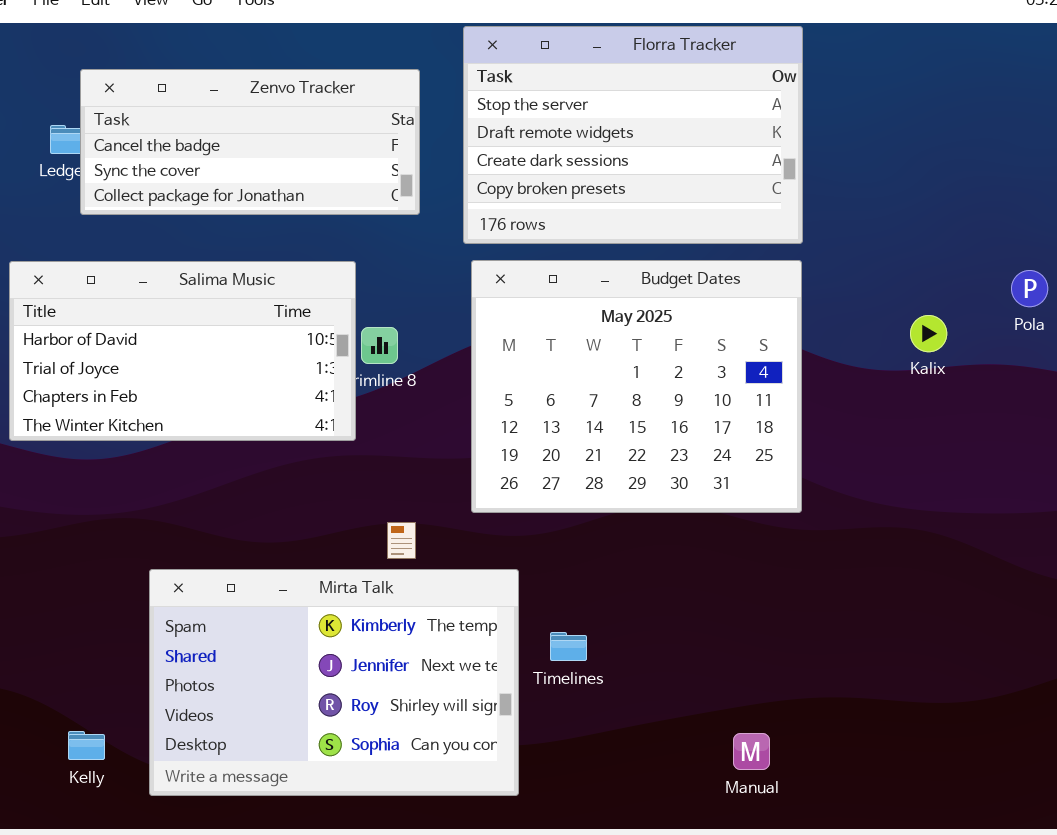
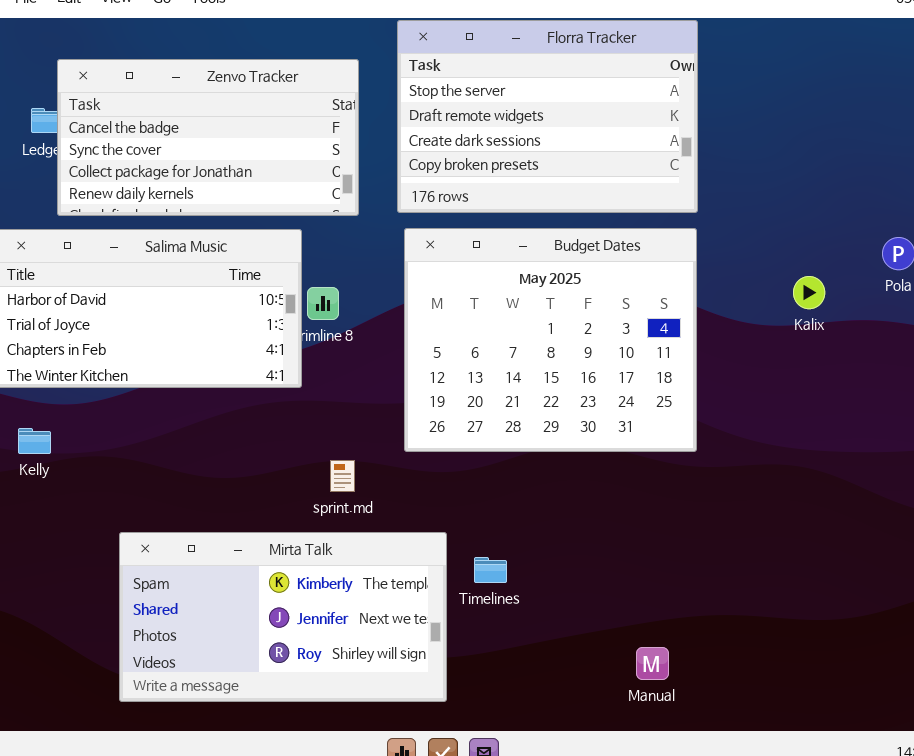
Zenvo Tracker: [80,69,420,215] -> [57,59,359,216], resized
Mirta Talk: [149,569,519,796] -> [119,532,447,702], resized
Kelly: [68,731,105,760] -> [18,428,51,454], moved

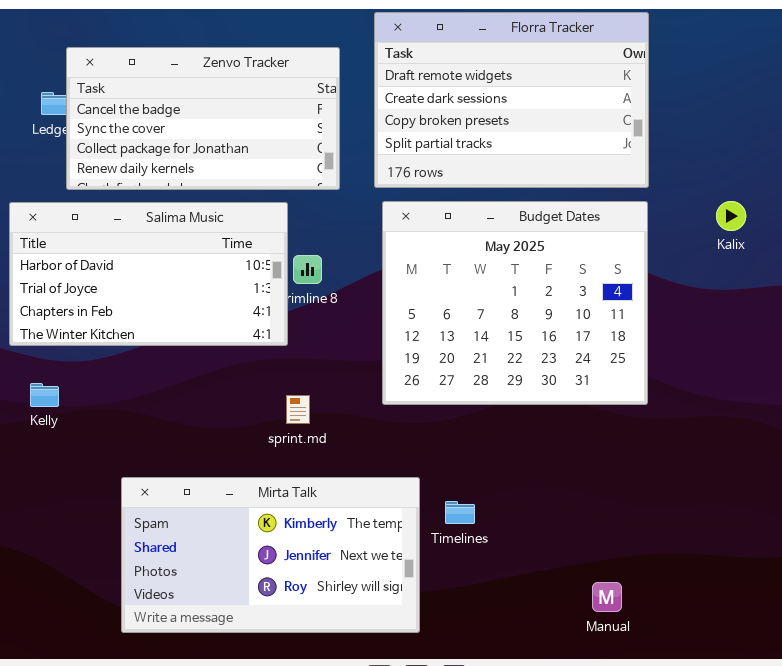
Florra Tracker: [397,20,698,213] -> [374,12,649,188], scrolled down 1 row
Kalix: [793,276,825,309] -> [716,201,746,231], moved
sprint.md: [330,460,355,492] -> [286,395,310,424], moved

